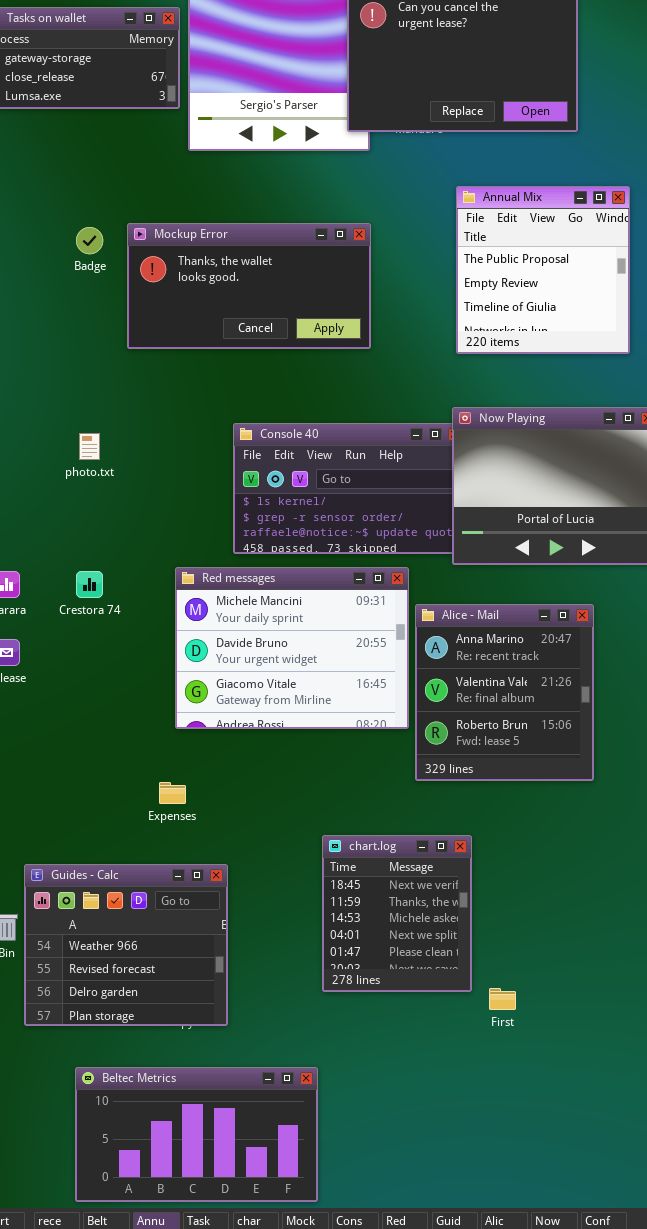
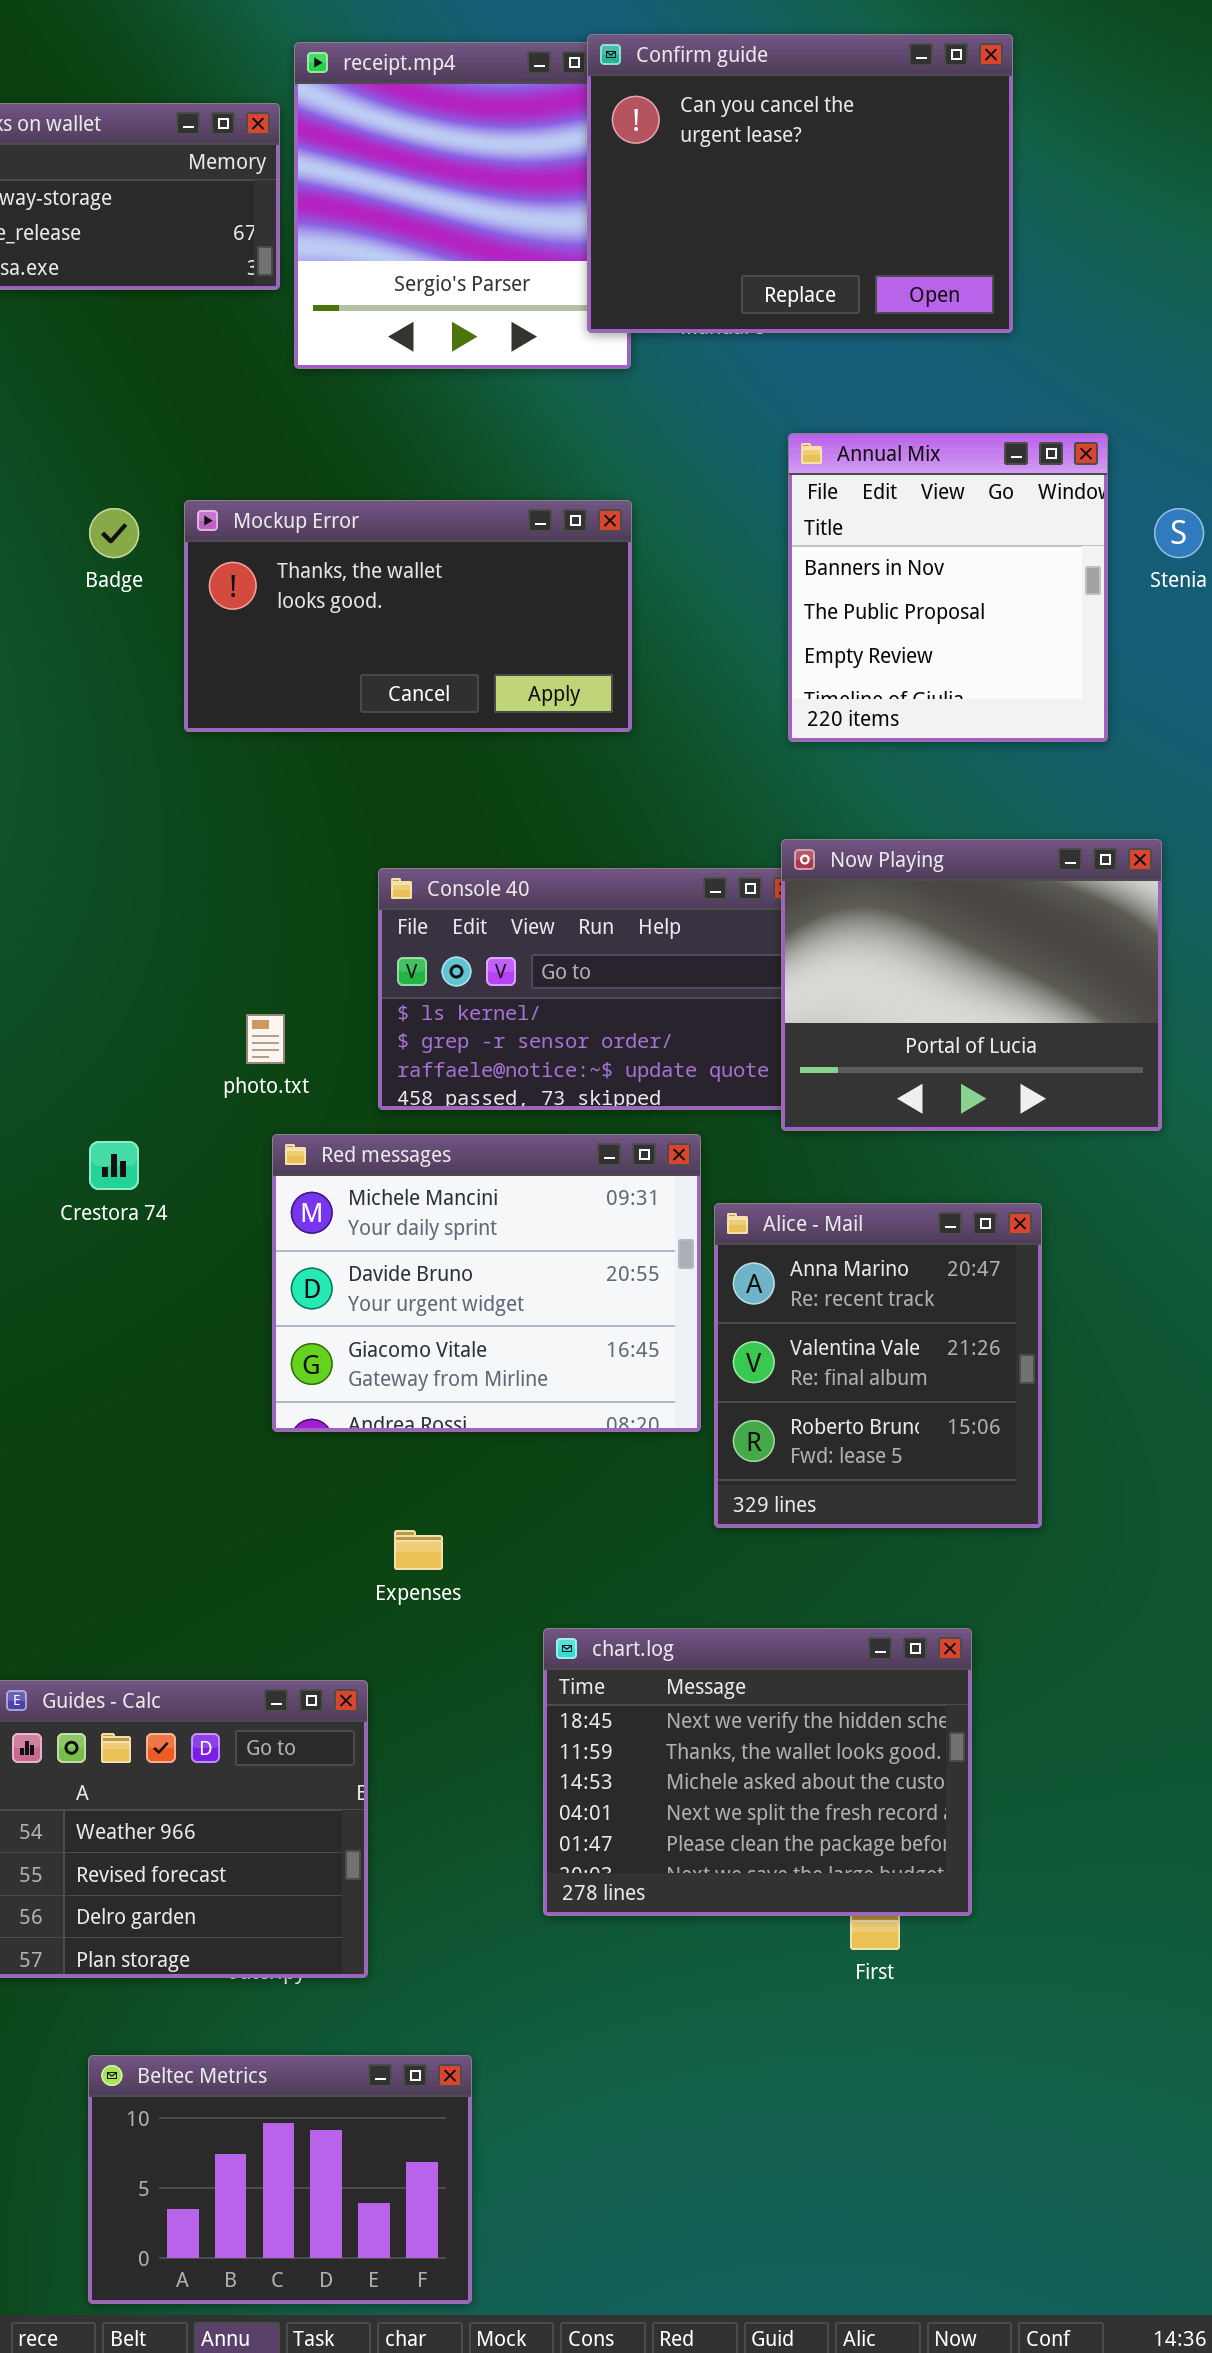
Annual Mix: [456,186,630,354] -> [788,433,1108,742], scrolled up 1 row
photo.txt: [79,433,100,460] -> [246,1014,285,1064], moved
Expenses: [159,782,186,804] -> [394,1530,443,1570], moved
chart.log: [322,835,472,992] -> [543,1628,972,1916], resized
Beltec Metrics: [75,1067,318,1202] -> [88,2055,472,2304], resized

